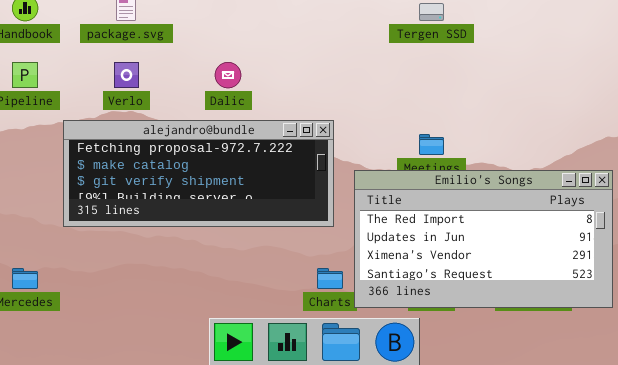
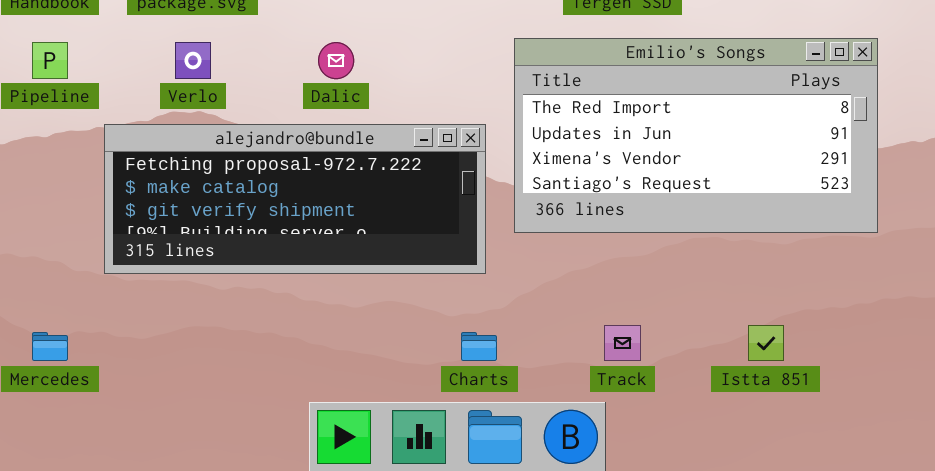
Emilio's Songs: [354,170,613,308] -> [514,38,878,233], moved

